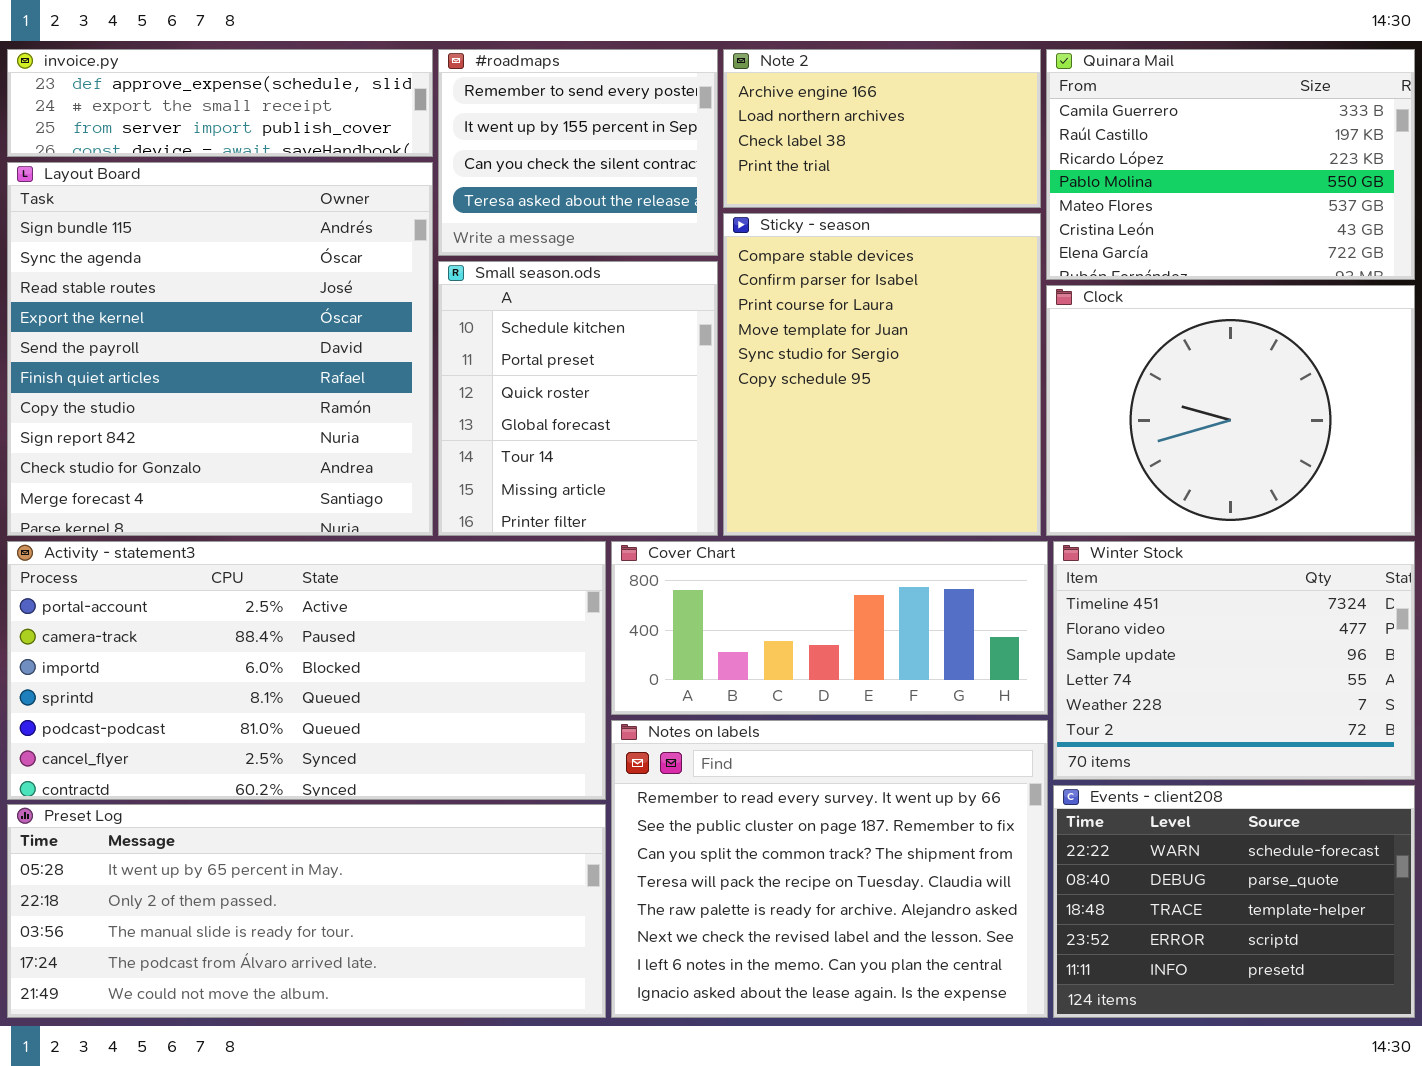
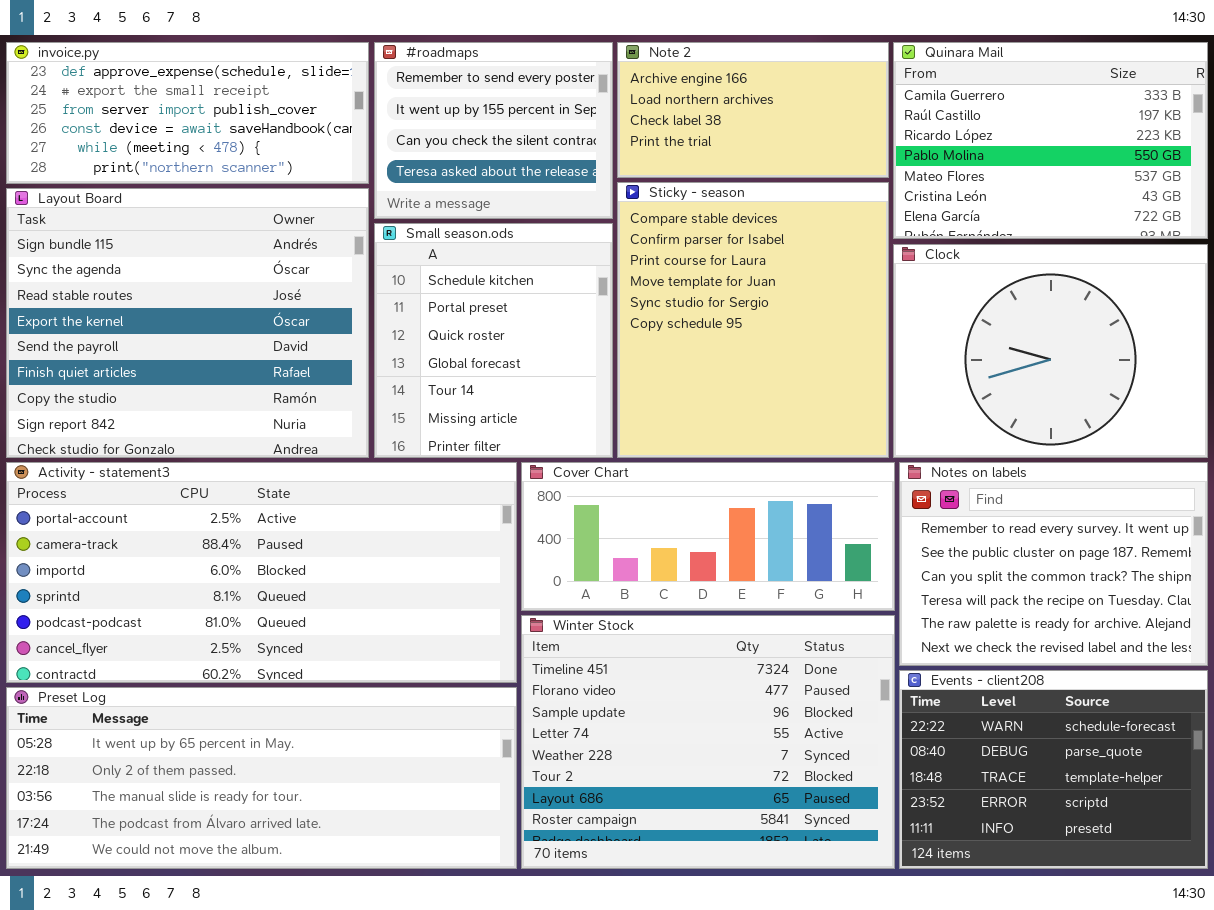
invoice.py: [7,49,433,157] -> [6,42,369,184], resized
Layout Board: [7,162,433,536] -> [6,188,369,458], resized
Winter Stock: [1053,541,1415,780] -> [521,615,895,869], moved, resized
Notes on labels: [611,720,1048,1018] -> [899,462,1208,666], moved, resized

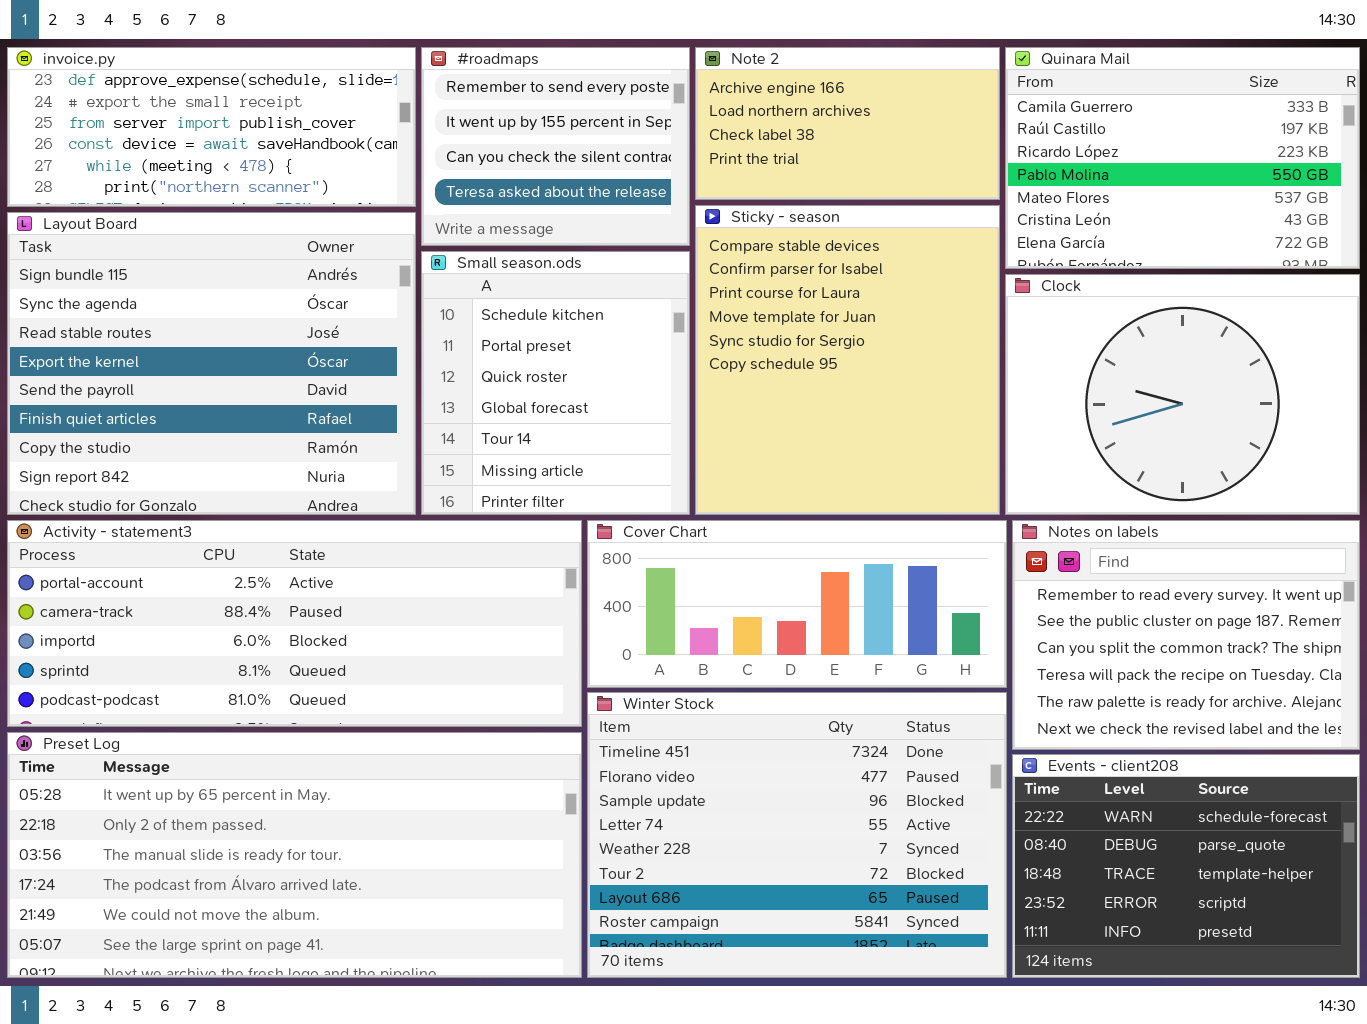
Activity - statement3: [6,462,517,683] -> [7,520,582,727], resized
Preset Log: [6,687,517,869] -> [7,732,582,978], resized

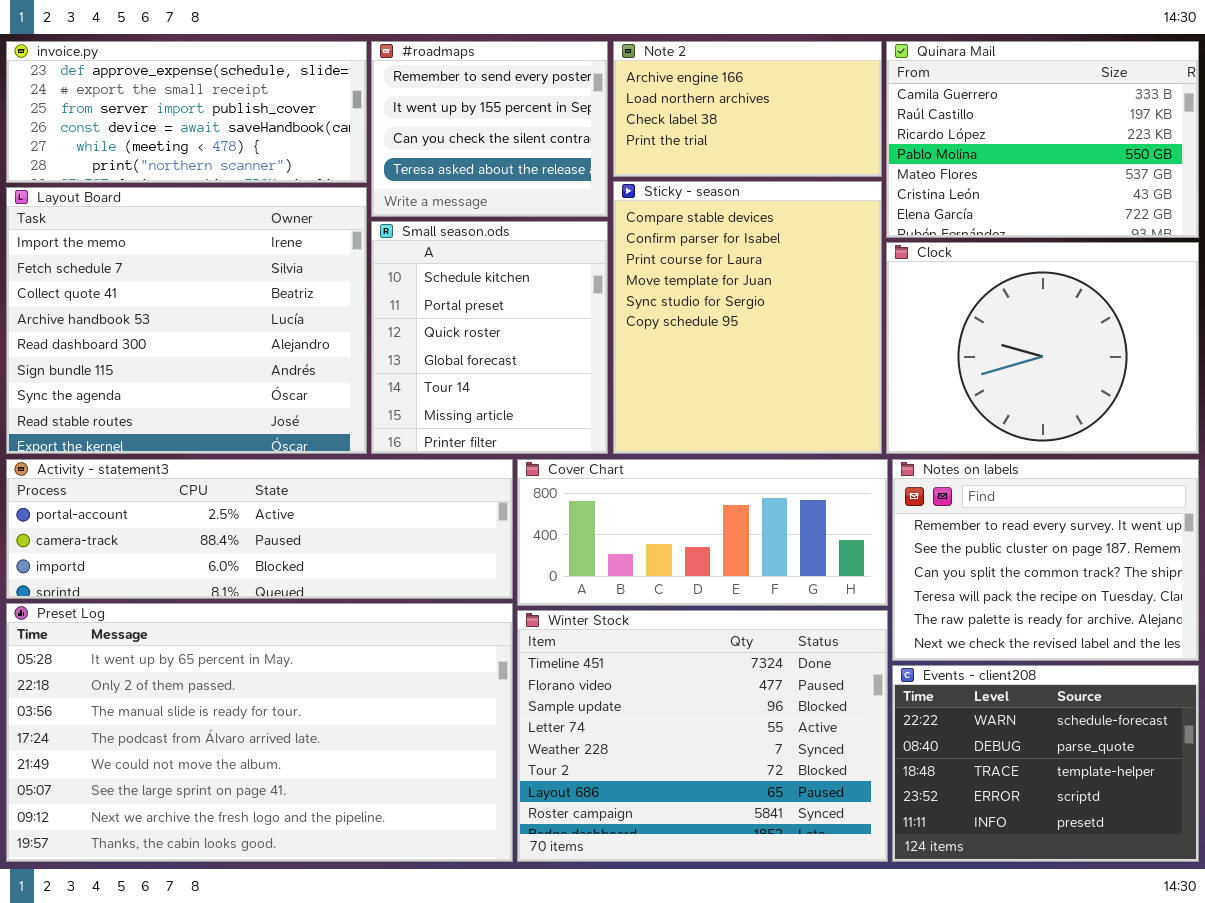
Layout Board: [7,212,416,515] -> [6,187,367,454], scrolled up 5 rows
Activity - statement3: [7,520,582,727] -> [6,459,513,599], resized
Preset Log: [7,732,582,978] -> [6,603,513,862], resized

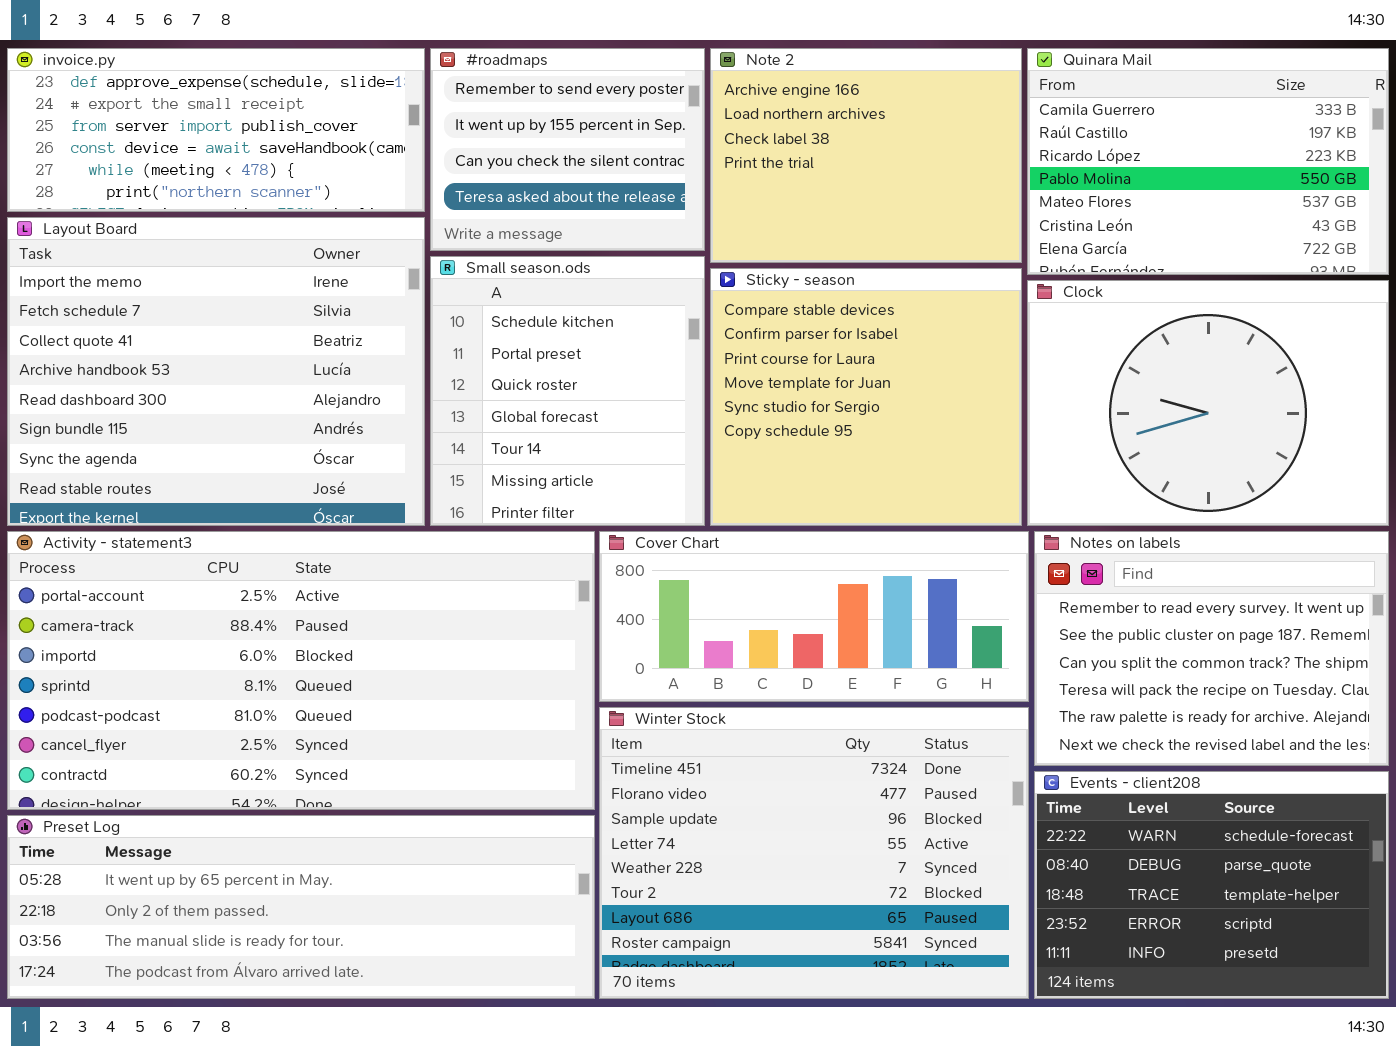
Note 2: [613,41,882,177] -> [710,48,1022,263], resized
Sticky - season: [613,181,882,454] -> [710,268,1022,526], resized
Activity - statement3: [6,459,513,599] -> [7,531,595,810], resized
Preset Log: [6,603,513,862] -> [7,815,595,999], resized

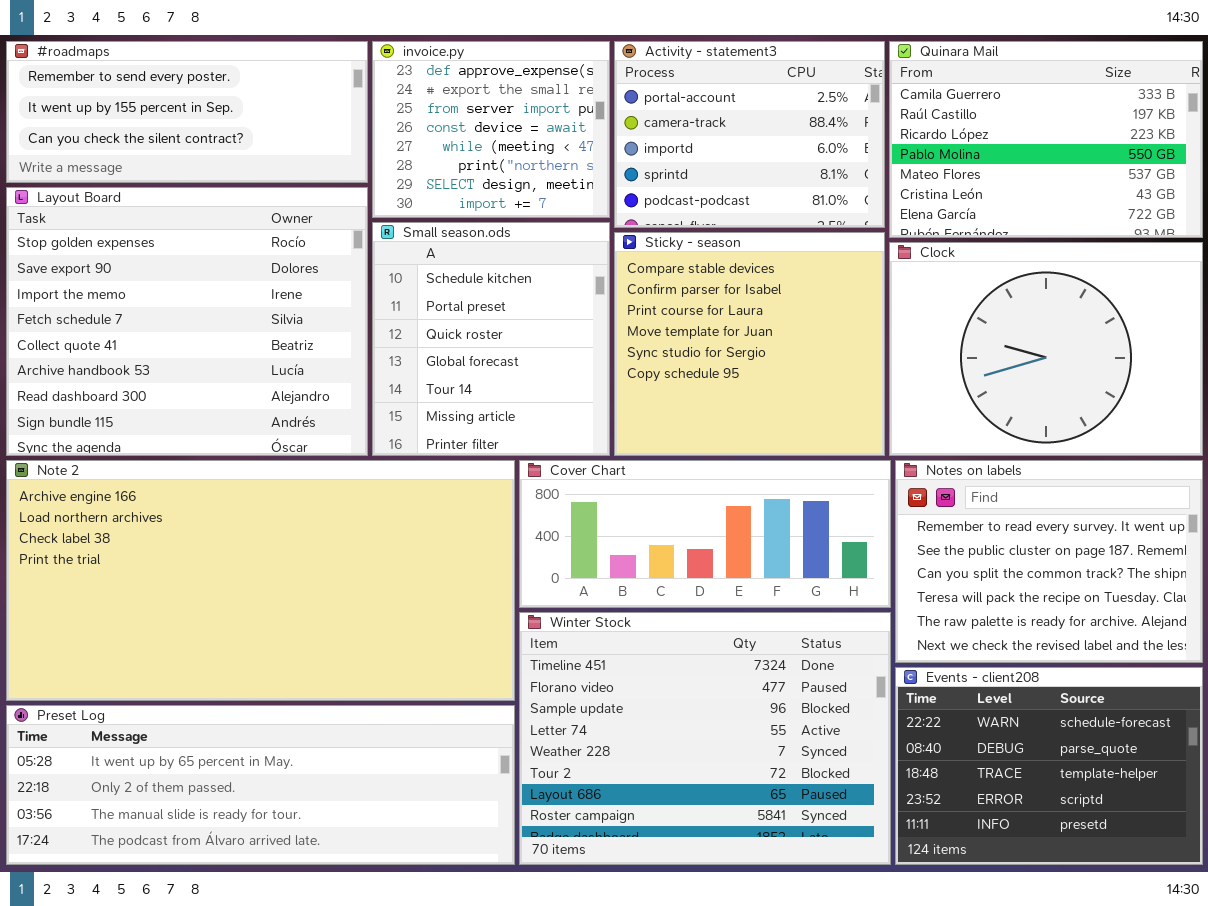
invoice.py: [7,48,425,212] -> [372,41,610,218], moved, resized
#roadmaps: [430,48,705,251] -> [6,41,368,183], moved, resized
Note 2: [710,48,1022,263] -> [6,460,515,701], moved, resized
Layout Board: [7,217,425,526] -> [6,187,368,456], scrolled up 2 rows
Activity - statement3: [7,531,595,810] -> [614,41,885,228], moved, resized

